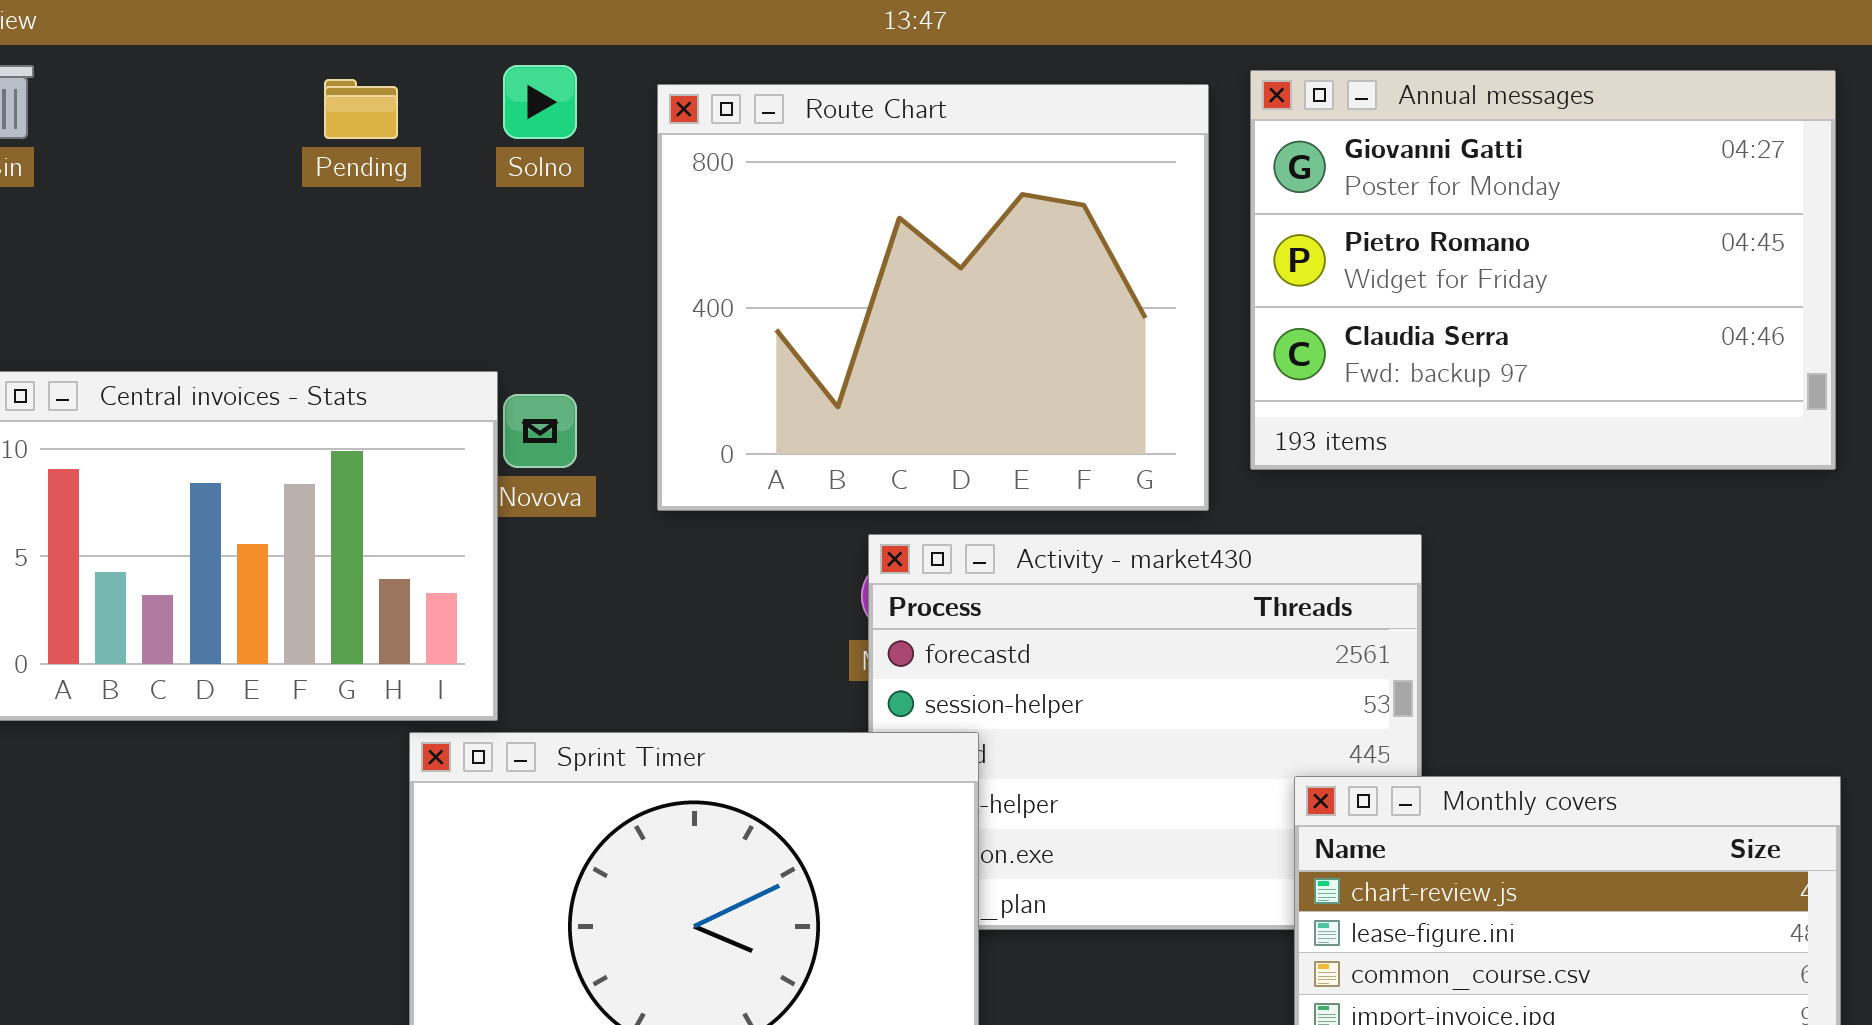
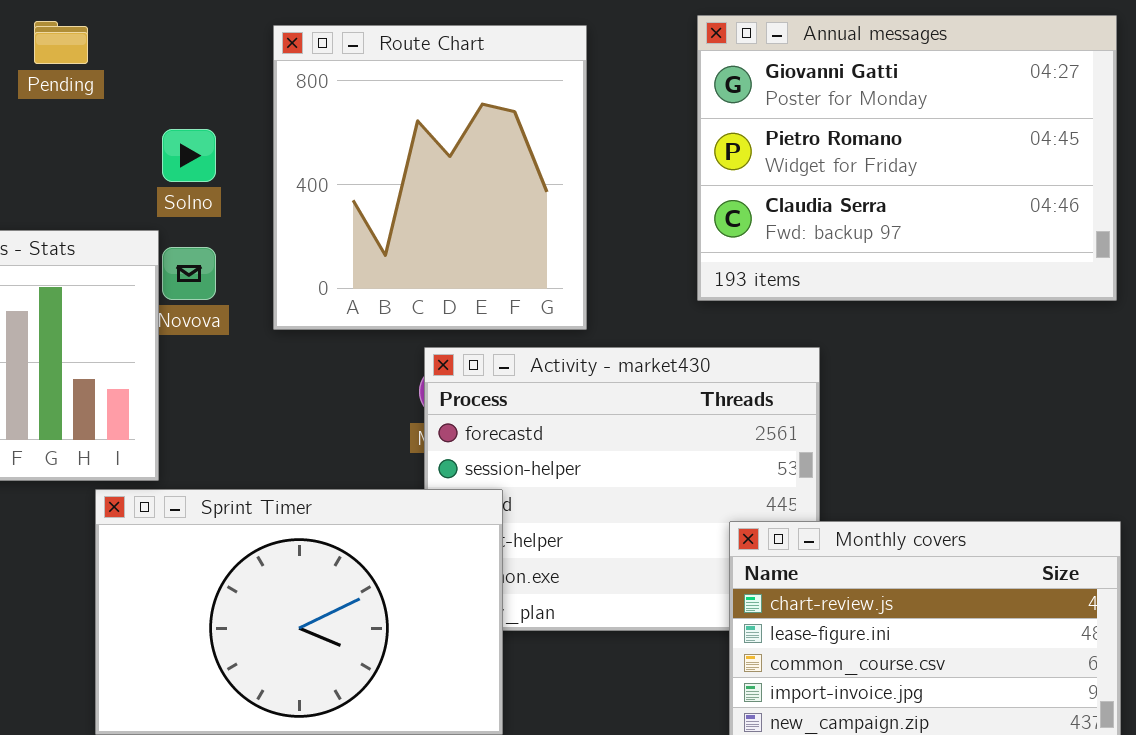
Solno: [503,65,577,139] -> [162,129,216,182], moved
Route Chart: [657,84,1209,511] -> [273,25,587,330], resized

